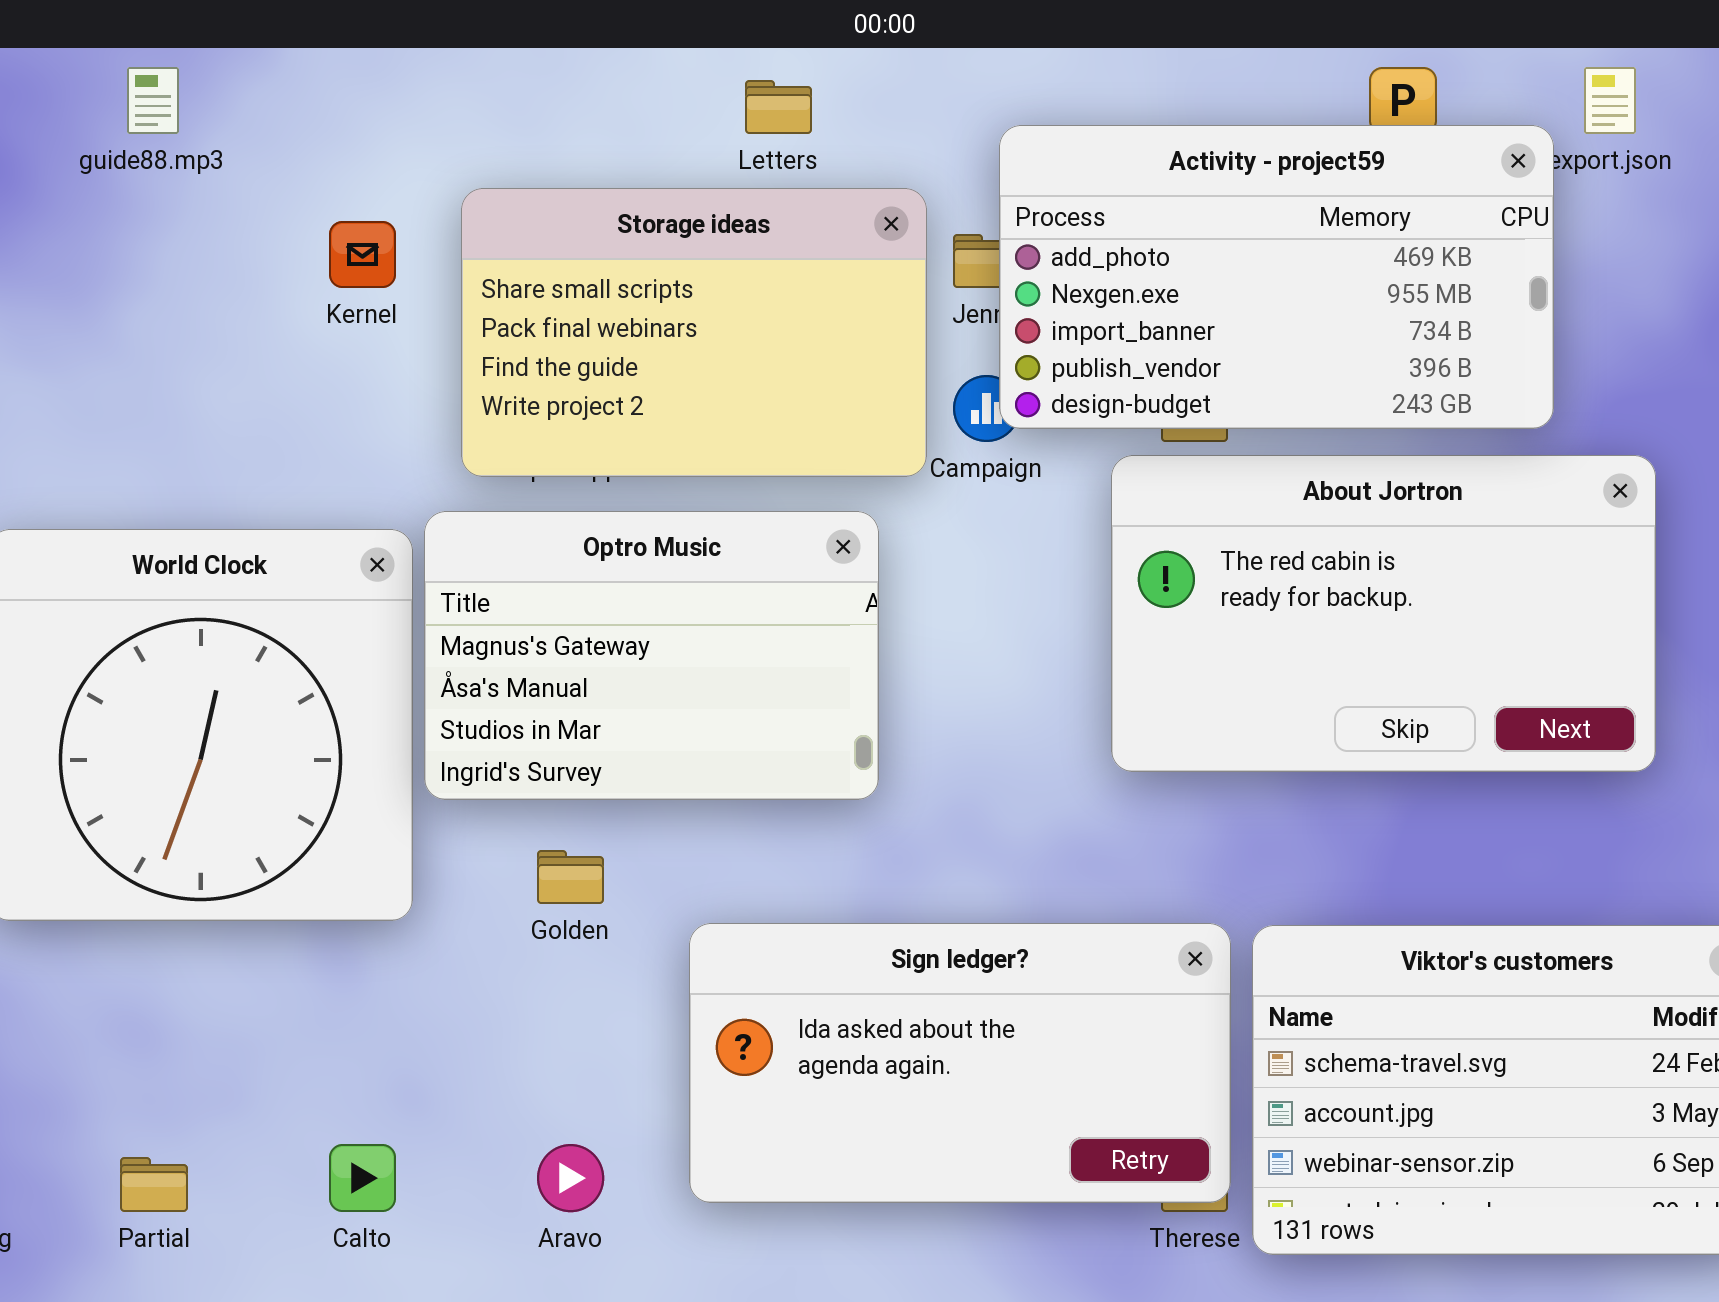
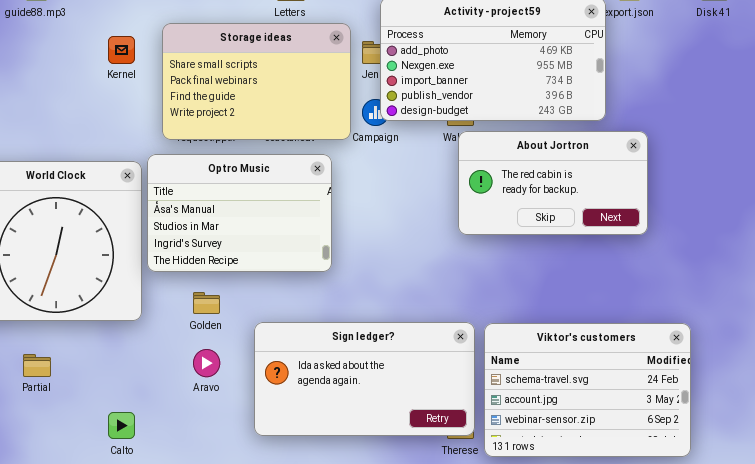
About Jortron: [1111,455,1656,772] -> [458,131,648,235], resized
Optro Music: [424,511,879,800] -> [147,154,332,272], scrolled down 1 row
Aravo: [537,1144,604,1212] -> [193,349,220,377], moved
Partial: [120,1157,188,1212] -> [23,354,51,377], moved

